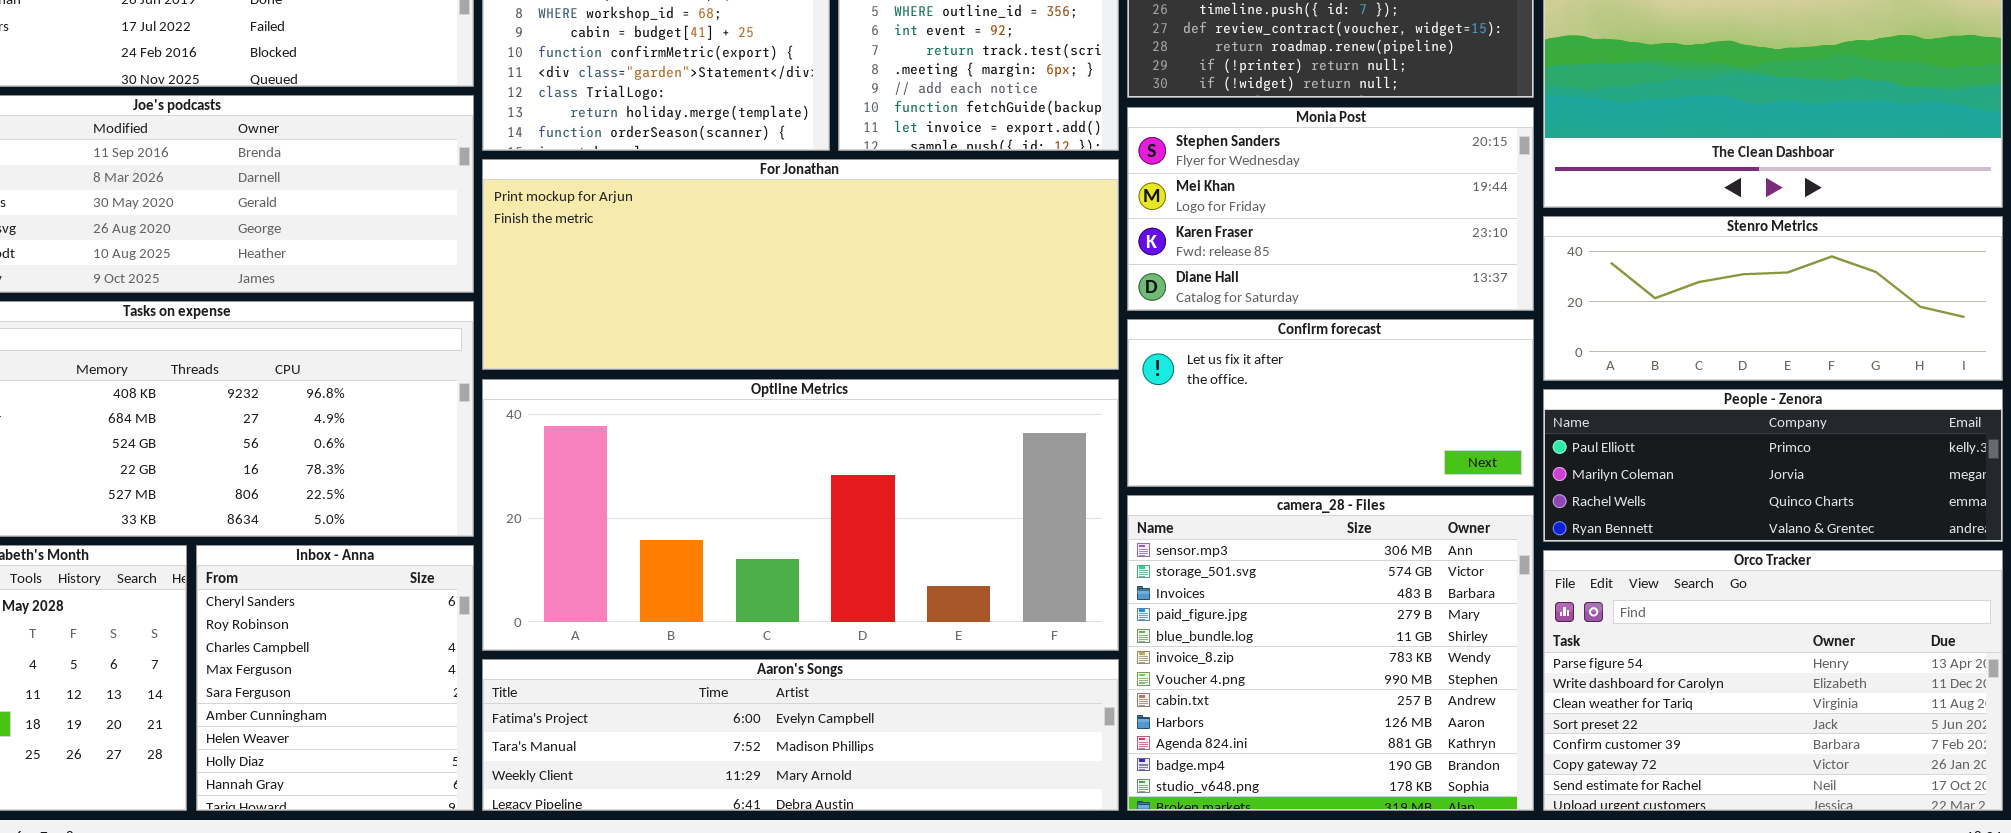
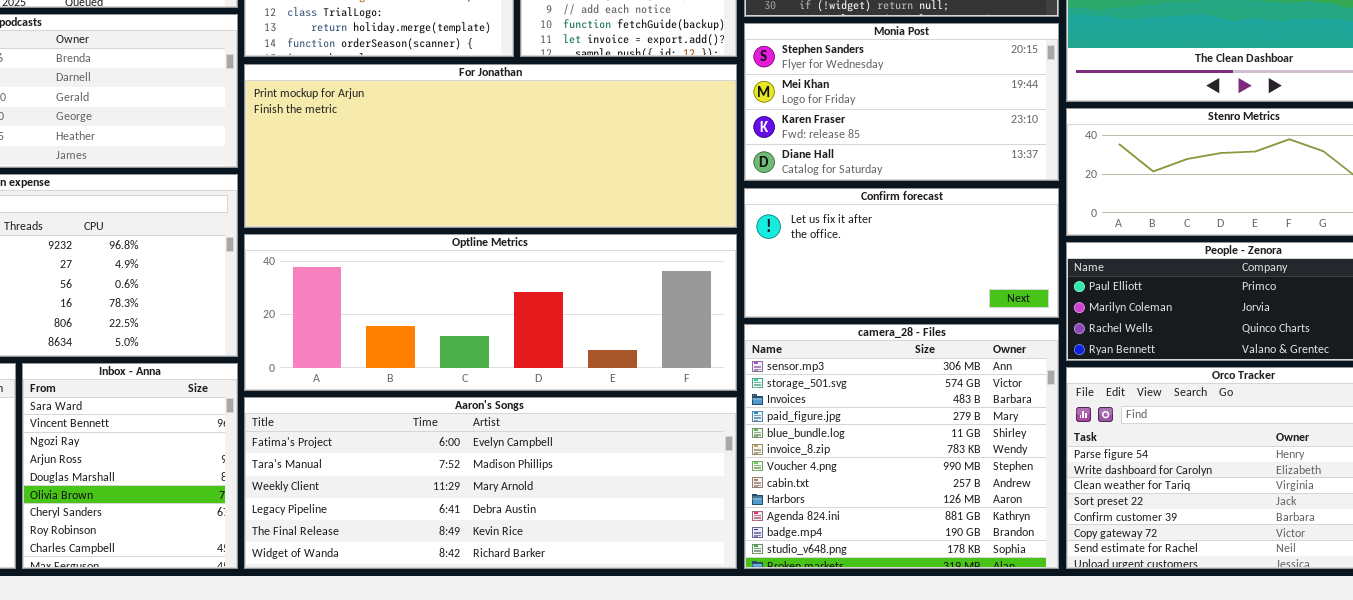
Optline Metrics: [482,379,1119,651] -> [244,234,737,391], resized
Inbox - Anna: [196,545,474,811] -> [22,363,238,569], scrolled up 6 rows
Aaron's Songs: [482,659,1119,811] -> [244,397,737,569], resized

